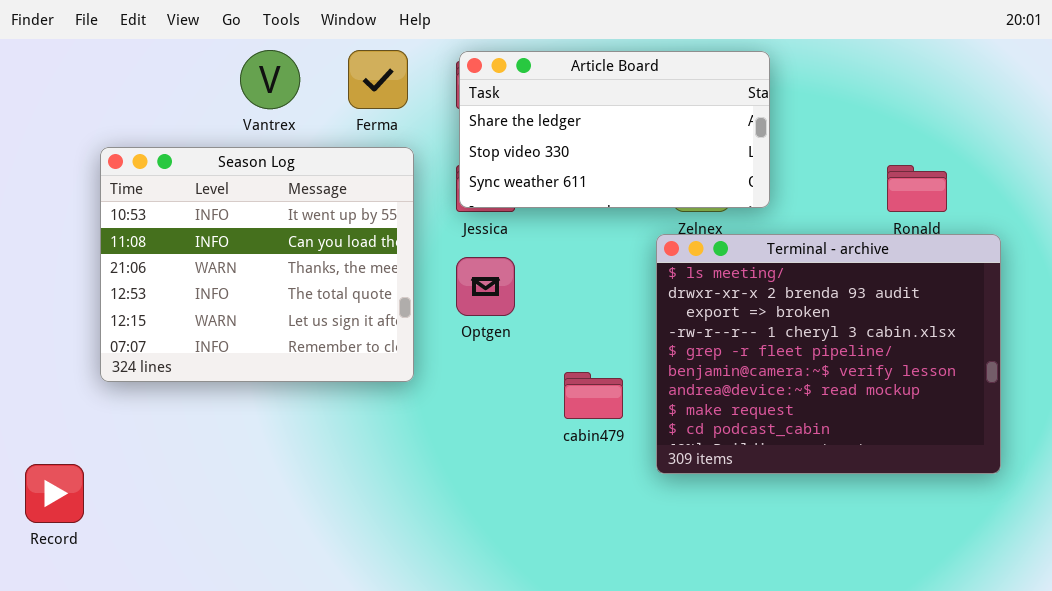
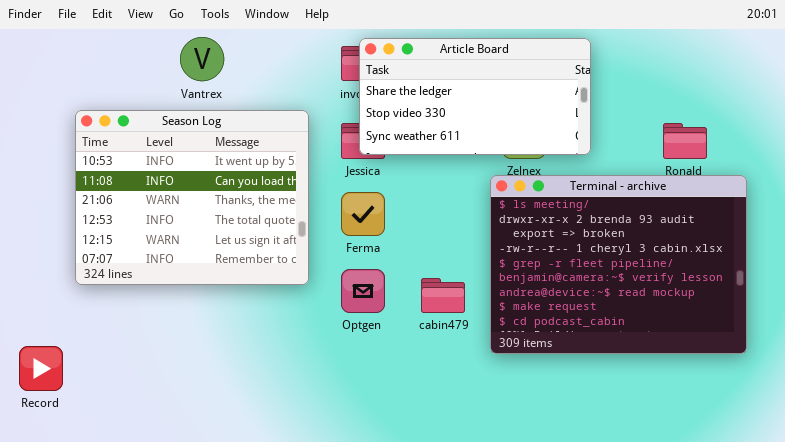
Ferma: [348,50,408,109] -> [341,192,385,236], moved
Article Board: [459,51,770,208] -> [359,38,591,155], moved
Optgen: [456,257,515,316] -> [341,269,385,313], moved

